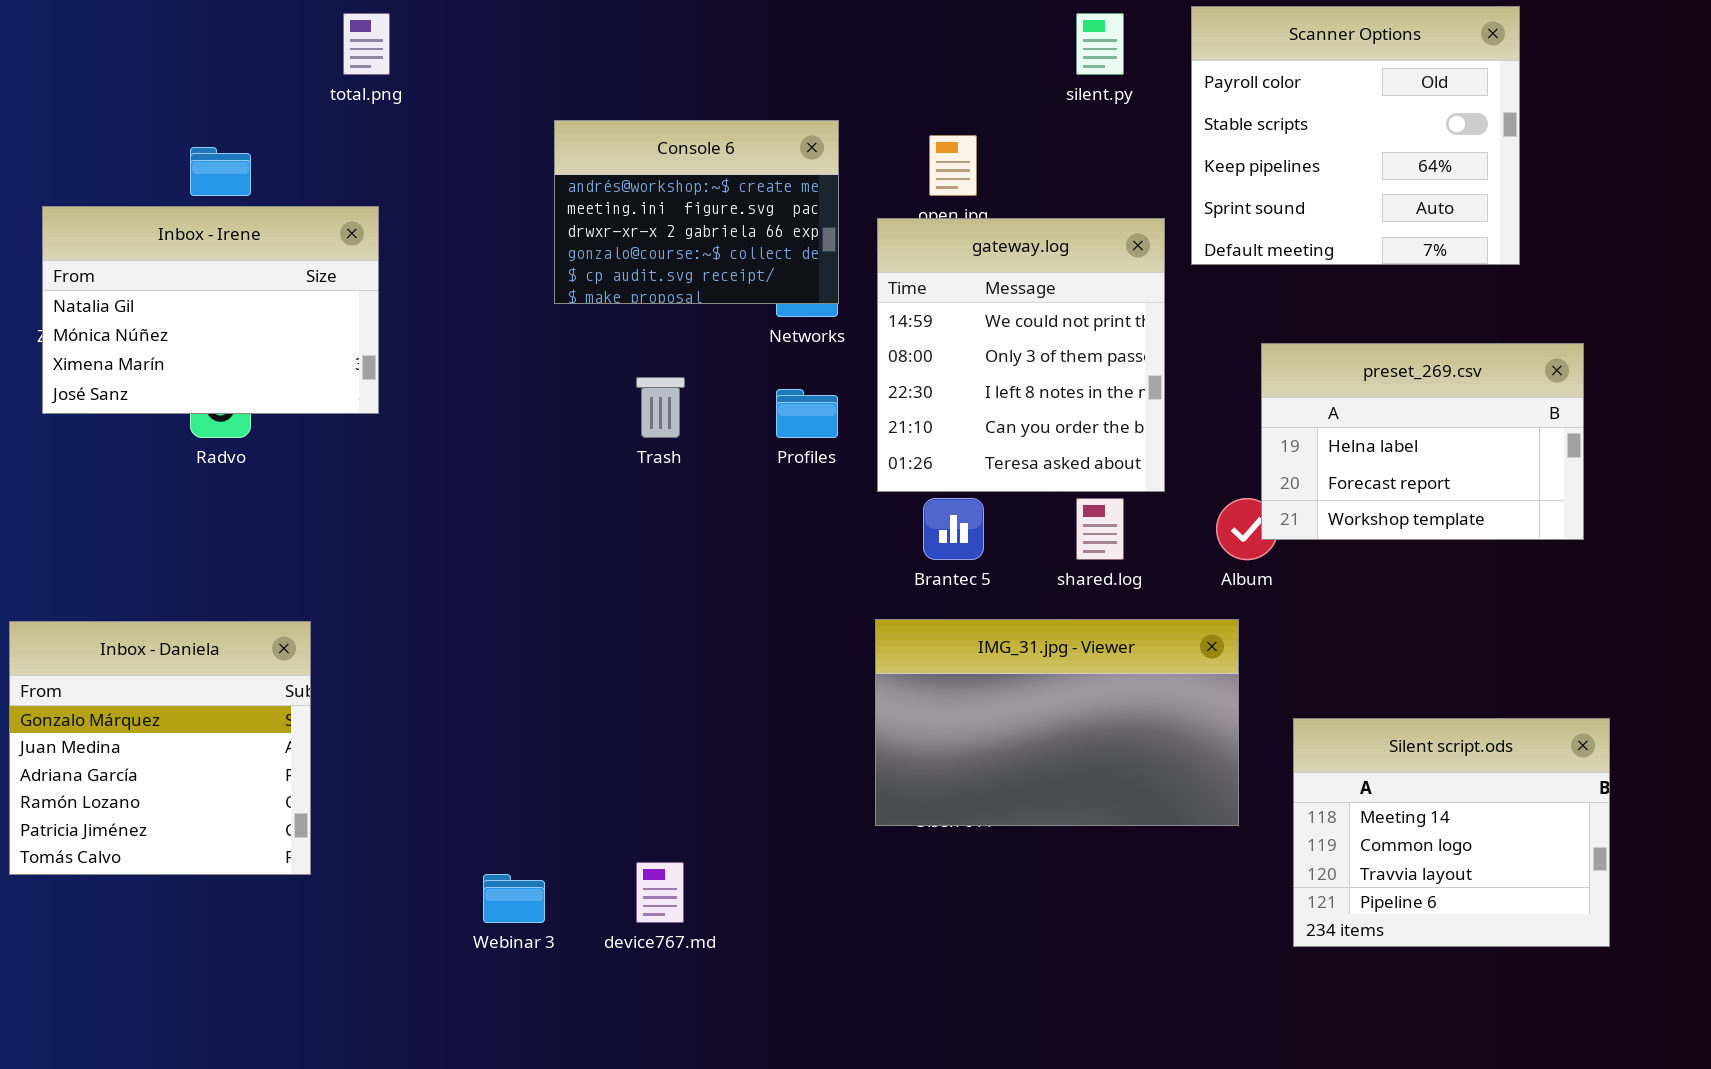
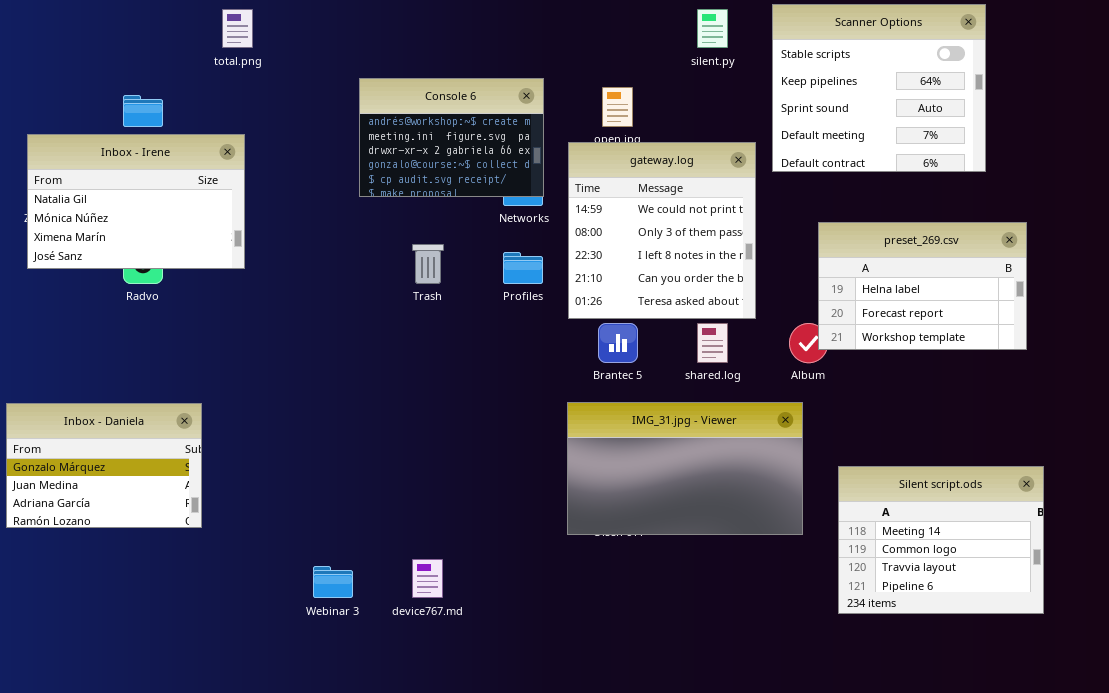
Scanner Options: [1191,6,1520,265] -> [772,4,986,172], scrolled down 1 row
Inbox - Daniela: [9,621,311,875] -> [6,403,202,528], resized

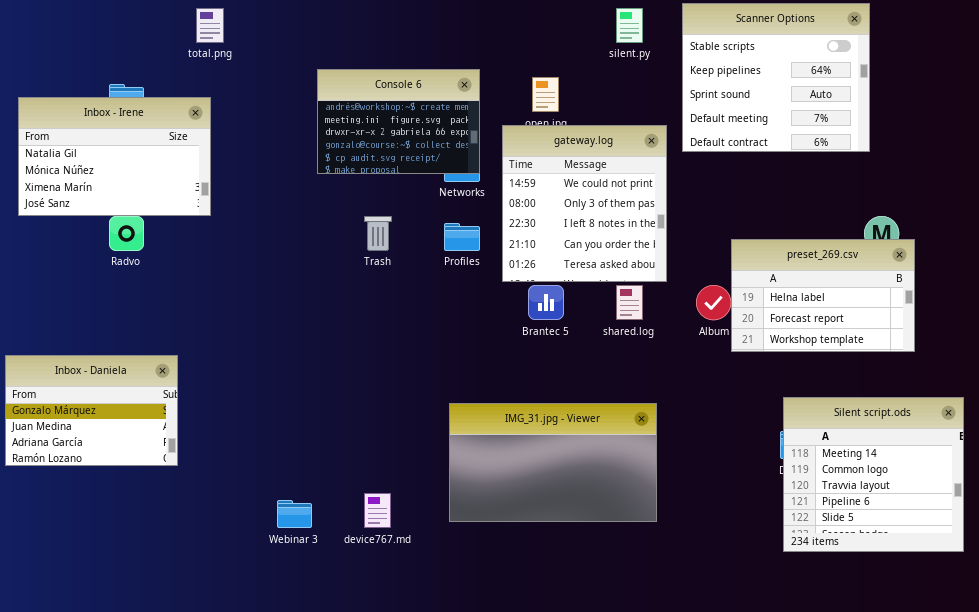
Inbox - Irene: [27,134,245,269] -> [18,97,211,216], moved
preset_269.csv: [818,222,1027,350] -> [731,239,915,352], moved
IMG_31.jpg - Viewer: [567,402,803,535] -> [449,403,657,522], moved
Silent script.ods: [838,466,1044,614] -> [783,397,964,552], moved, resized

